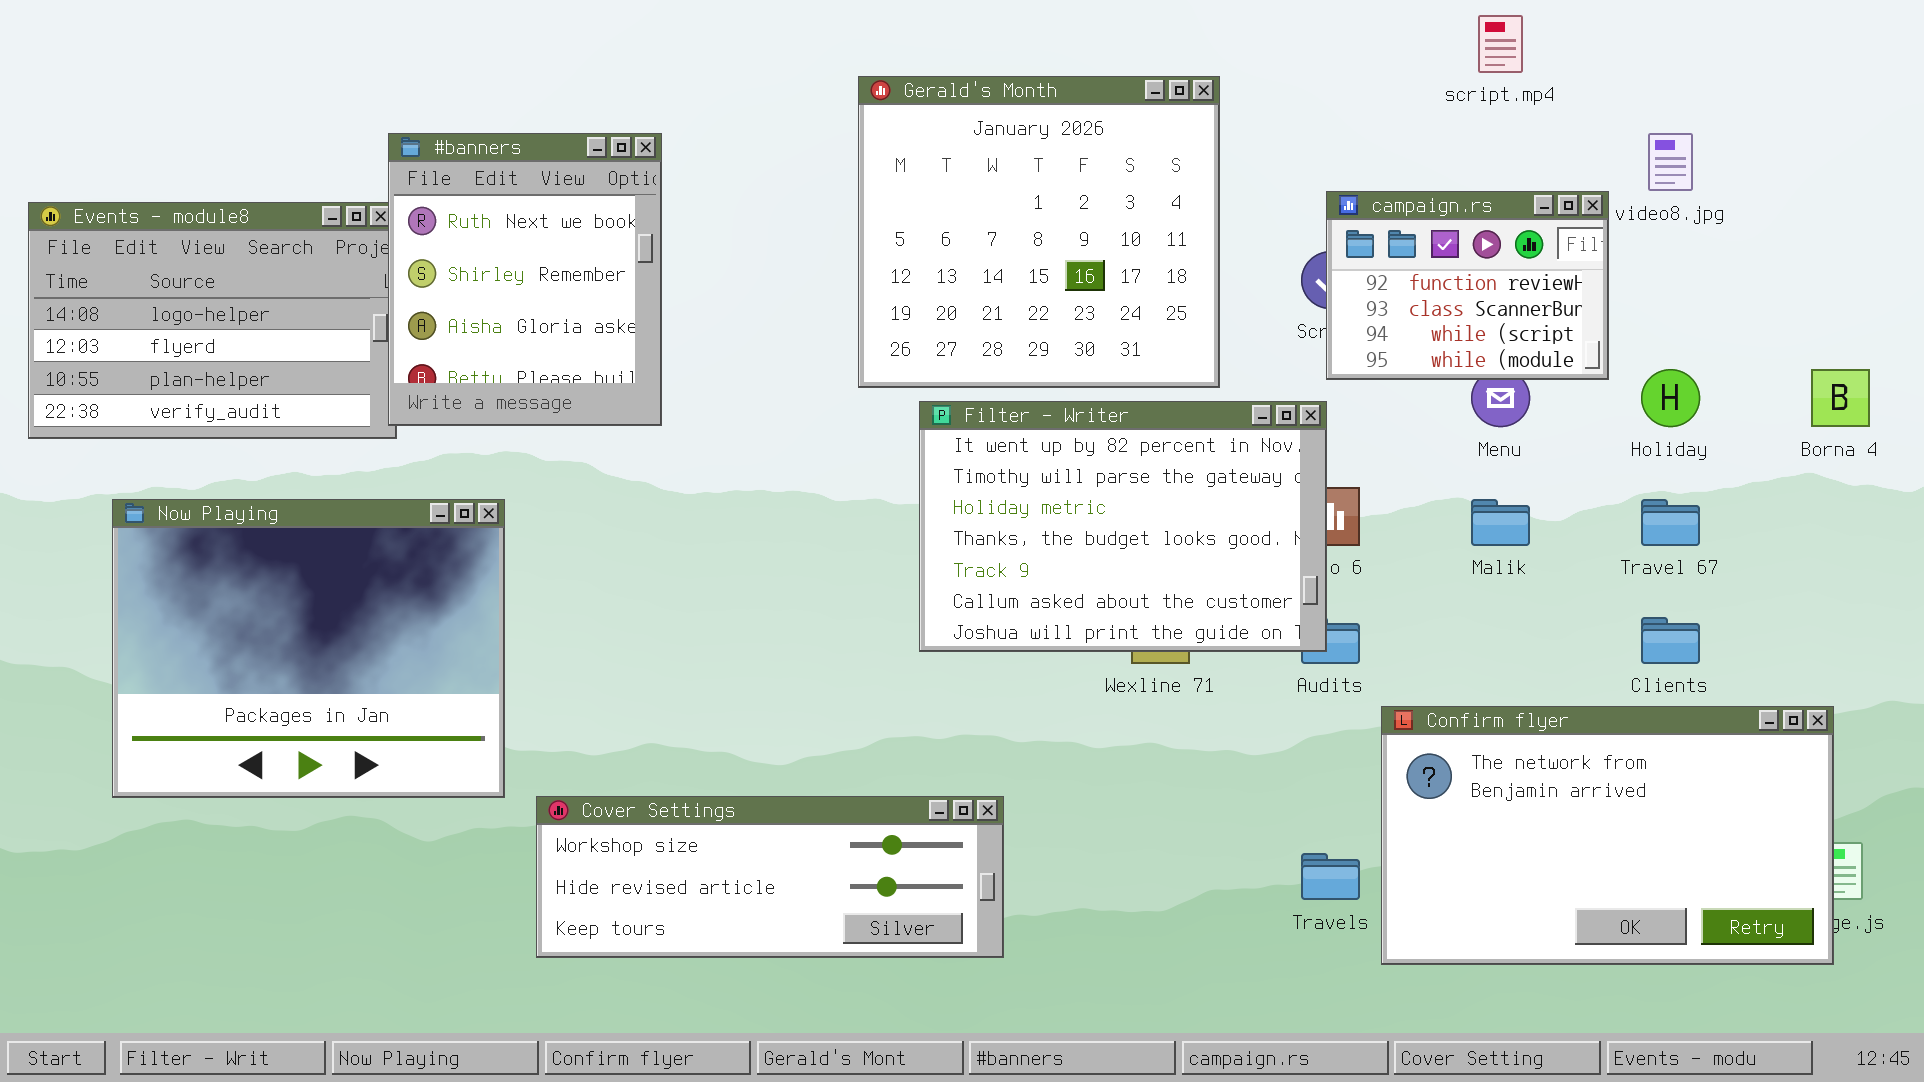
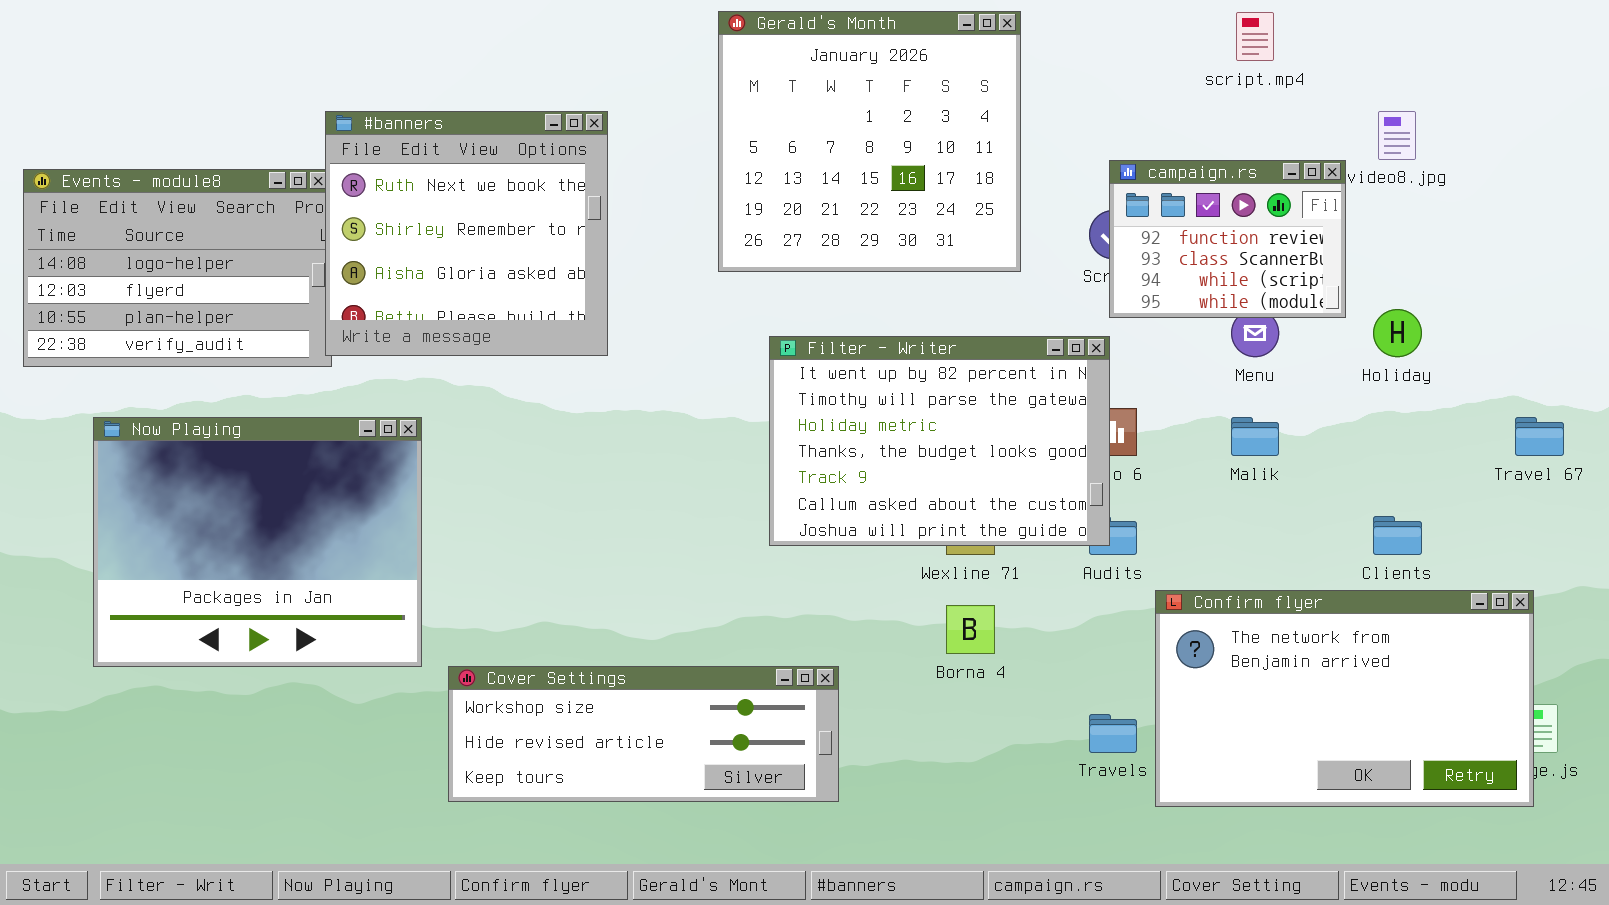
Gerald's Month: [858,76,1220,388] -> [718,11,1021,272], moved
#banners: [388,133,662,426] -> [325,111,608,356], resized
Borna 4: [1811,369,1870,427] -> [946,605,995,654], moved
Travel 67: [1641,499,1700,546] -> [1515,417,1564,456], moved

